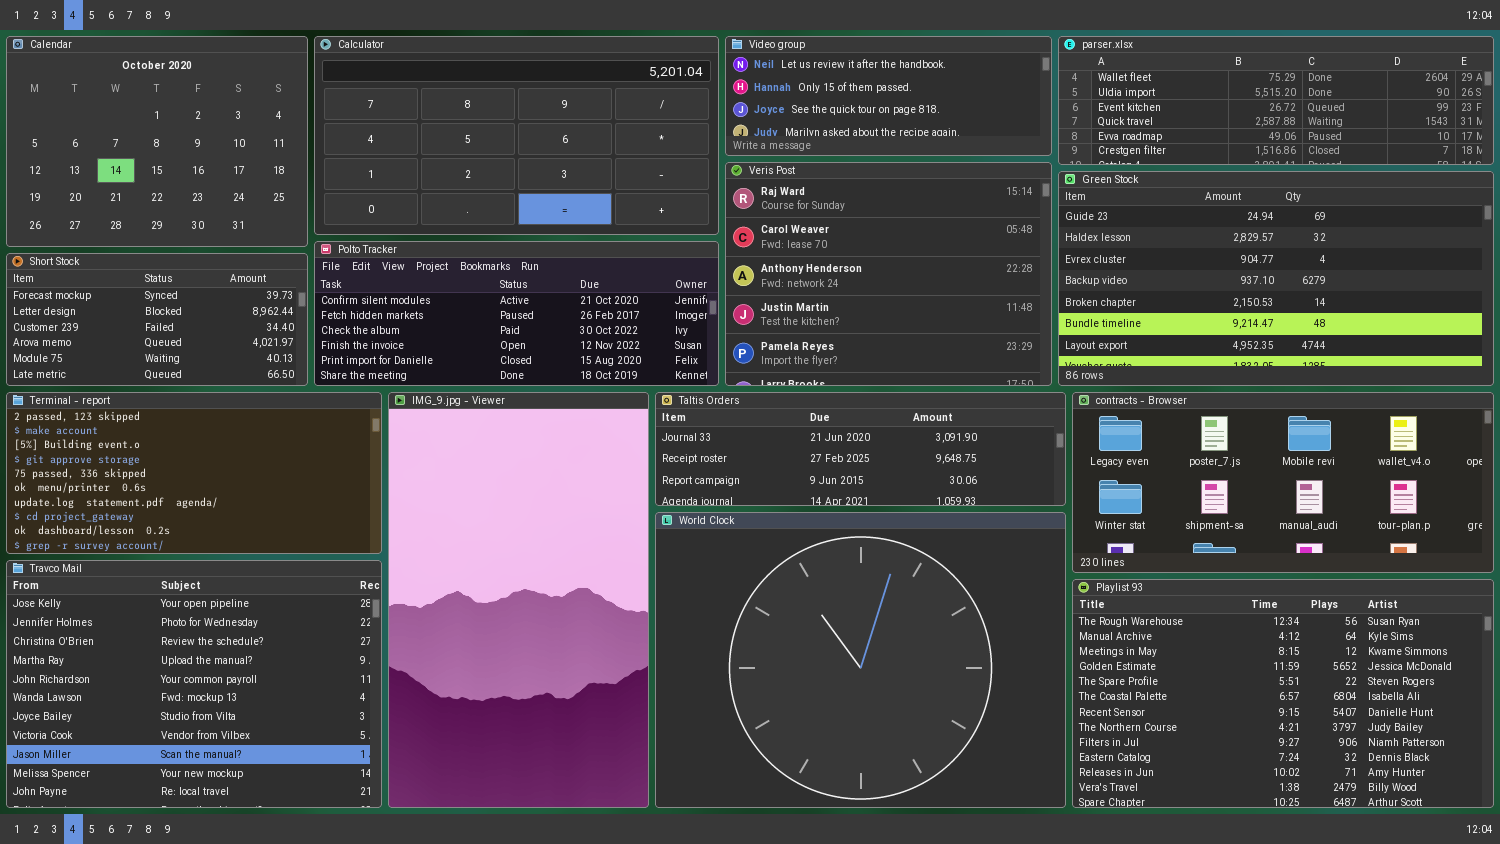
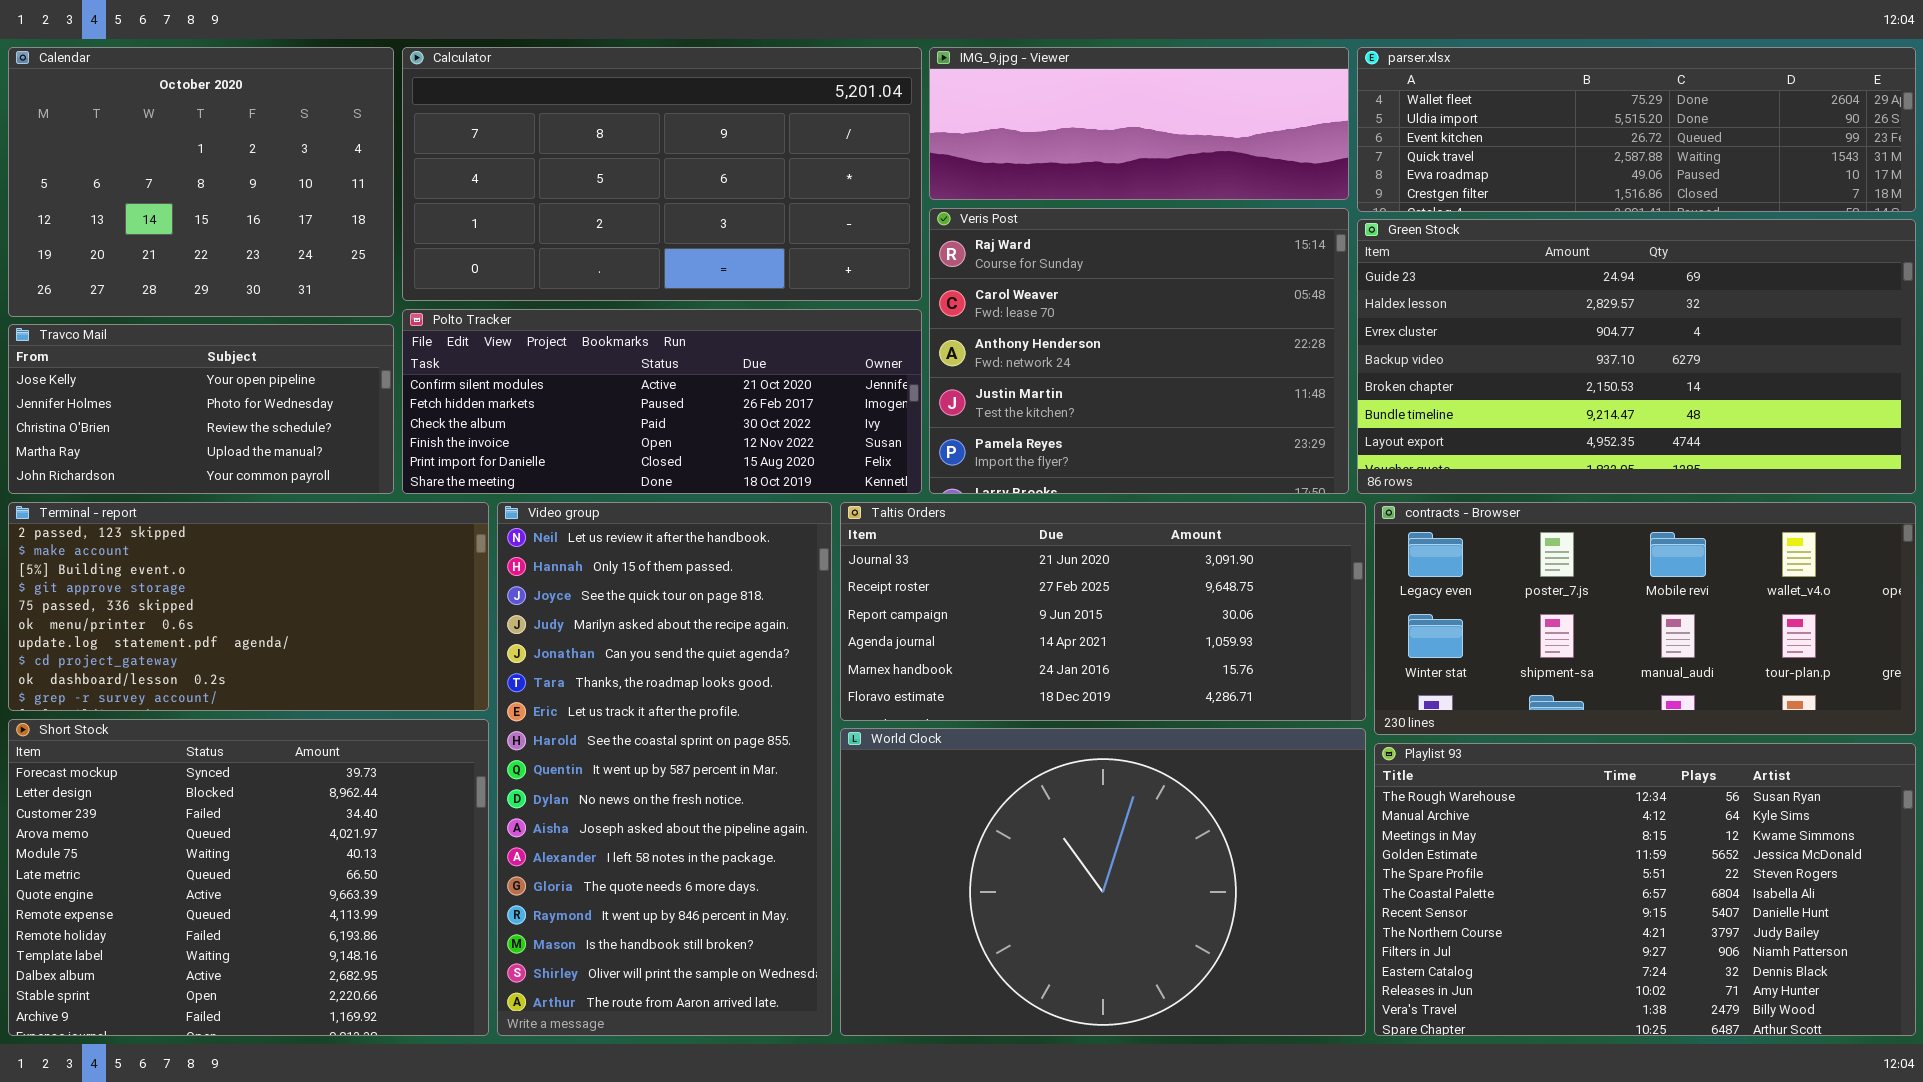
Video group: [725,36,1052,156] -> [497,502,832,1036], moved, resized
Short Stock: [6,253,308,386] -> [8,719,489,1036], moved, resized
IMG_9.jpg - Viewer: [388,392,649,808] -> [929,47,1349,200], moved, resized
Taltis Orders: [655,392,1066,506] -> [840,502,1366,721], resized
World Clock: [655,512,1066,808] -> [840,728,1366,1036], resized
Travco Mail: [6,560,382,808] -> [8,324,394,494], moved, resized

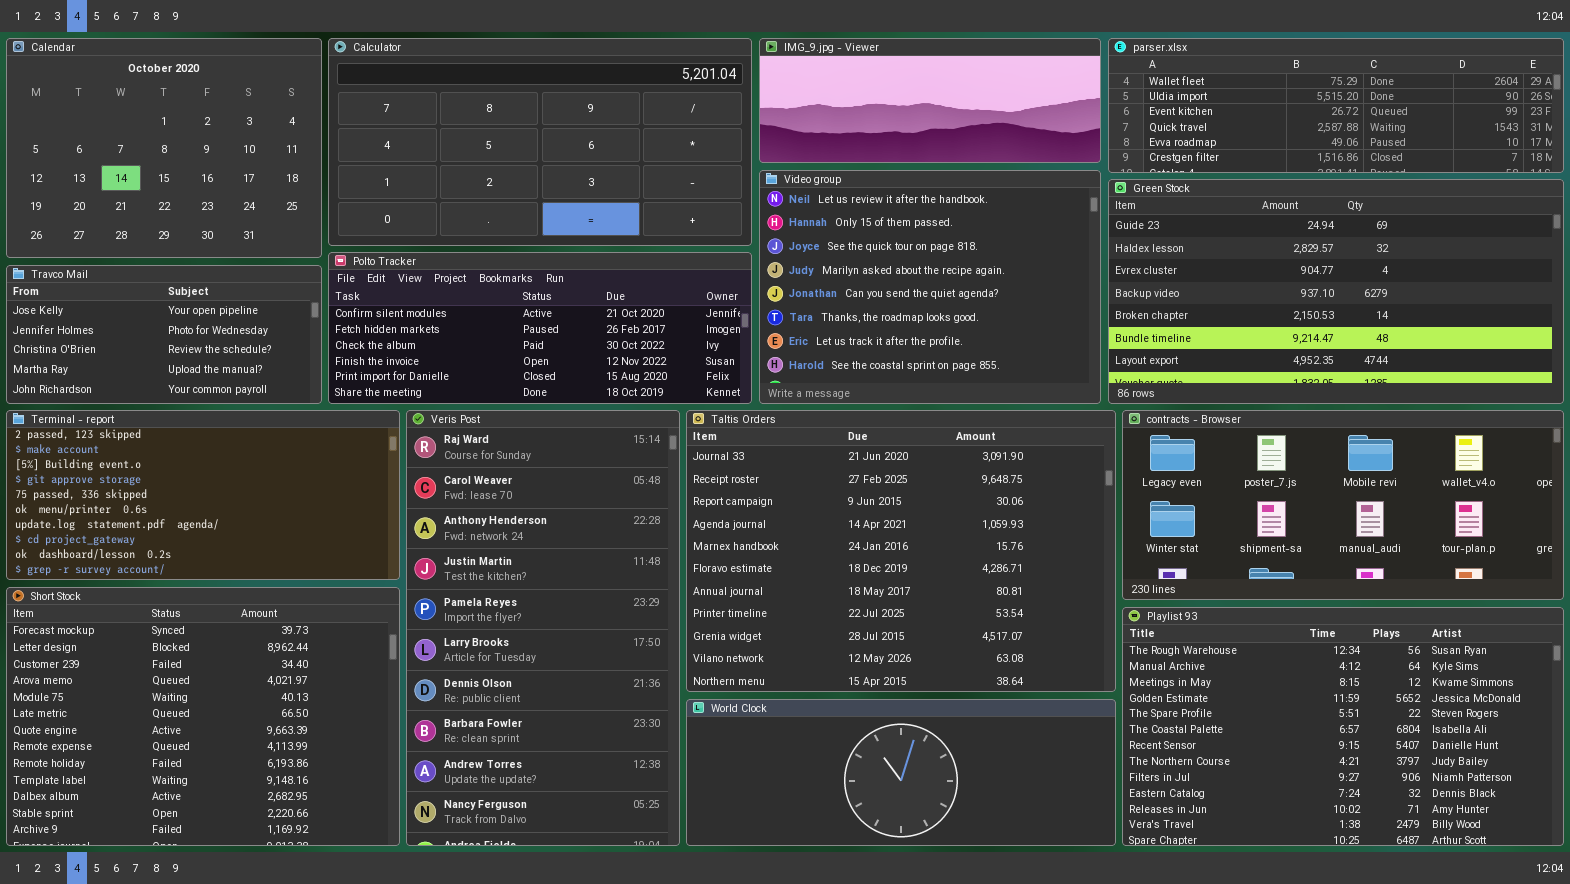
Veris Post: [929,208,1349,494] -> [406,410,680,846], moved, resized
Video group: [497,502,832,1036] -> [759,170,1101,404], moved, resized
Taltis Orders: [840,502,1366,721] -> [686,410,1116,692], resized
World Clock: [840,728,1366,1036] -> [686,699,1116,846], resized

